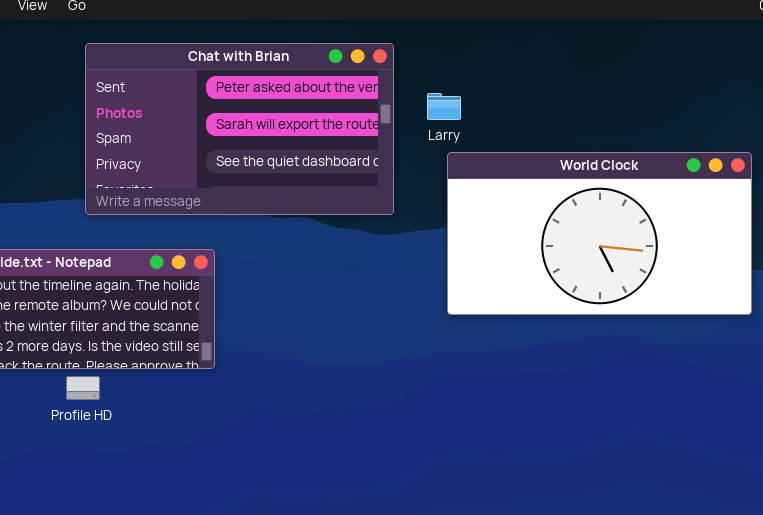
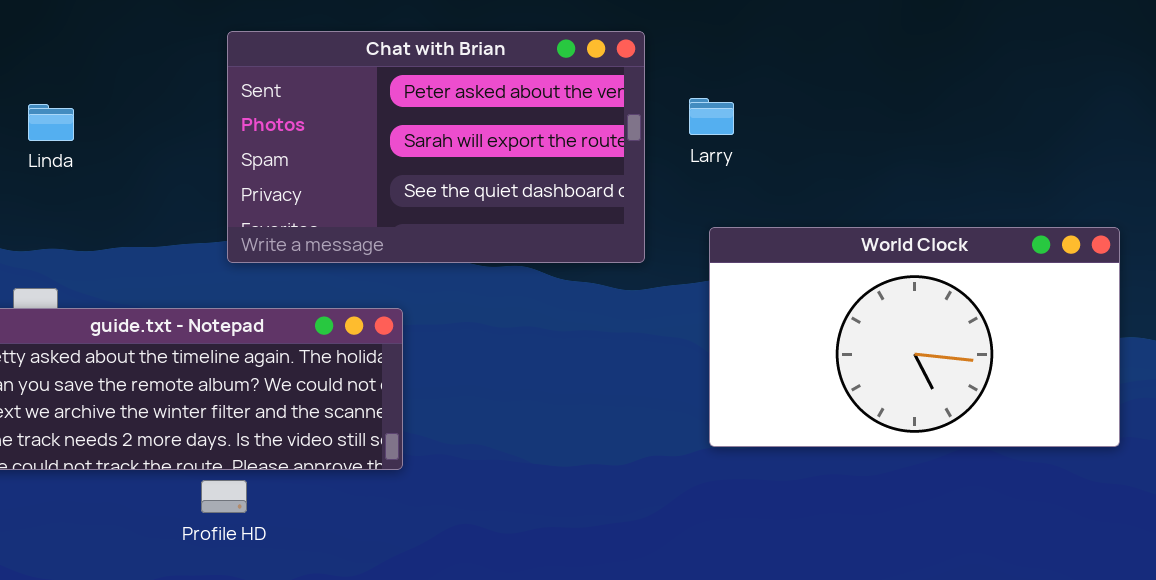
World Clock: [447,152,752,315] -> [709,227,1120,447], moved

